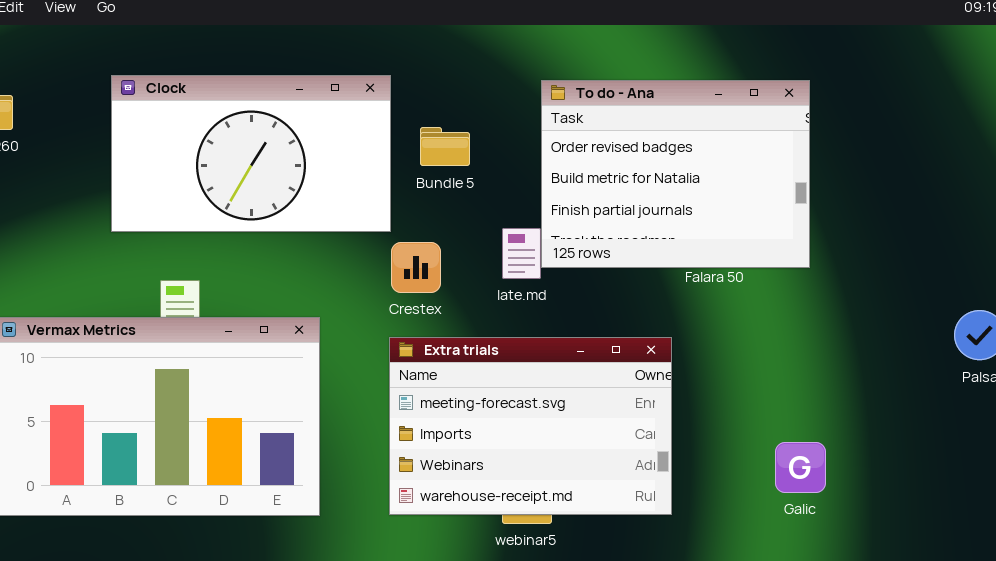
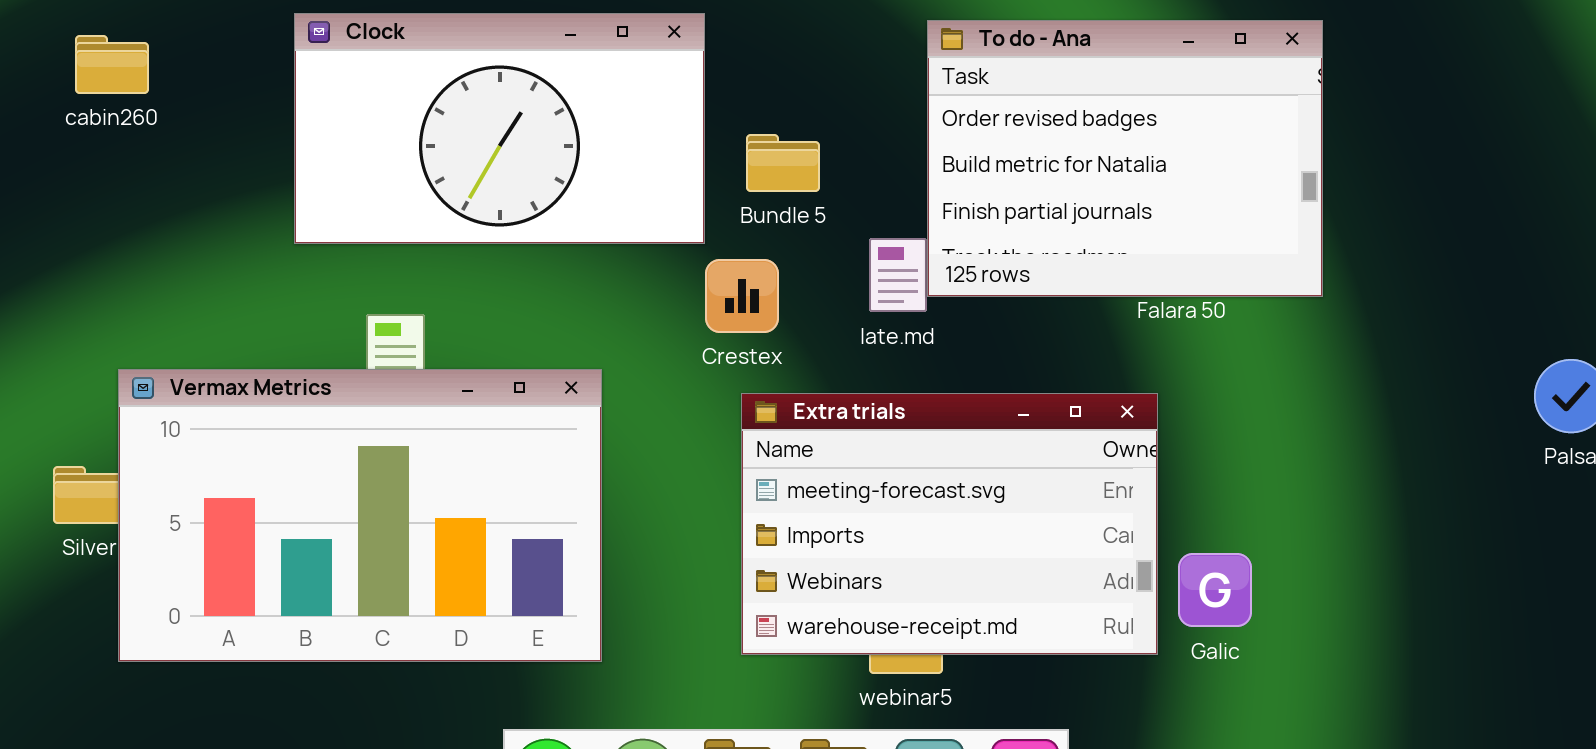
Bundle 5: [420,127,470,166] -> [746,134,820,192], moved
Extra trials: [389,337,672,515] -> [741,393,1158,655], moved
Galic: [775,442,826,493] -> [1178,553,1252,627], moved

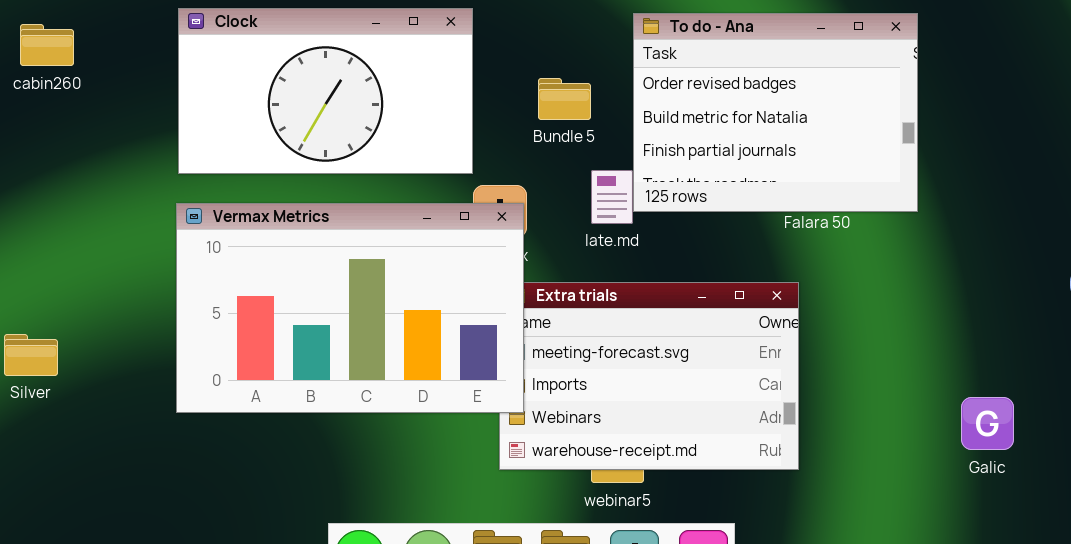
Bundle 5: [746,134,820,192] -> [538,78,591,120], moved
Vermax Metrics: [118,369,602,662] -> [176,203,524,413], moved
Galic: [1178,553,1252,627] -> [961,397,1014,450], moved

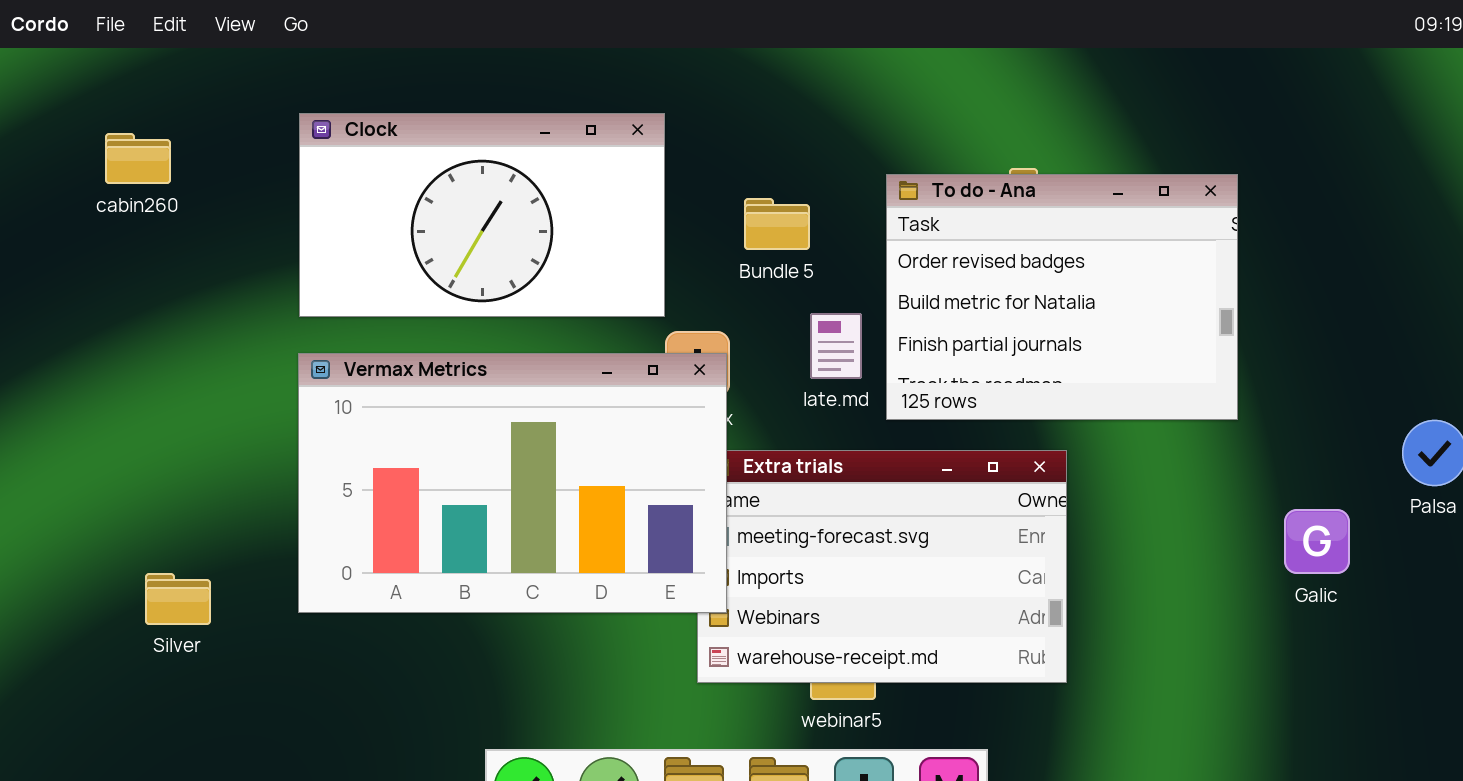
To do - Ana: [633,13,918,212] -> [886,174,1238,420], moved
Silver: [4,334,58,376] -> [145,573,211,625], moved
Galic: [961,397,1014,450] -> [1284,509,1350,574], moved

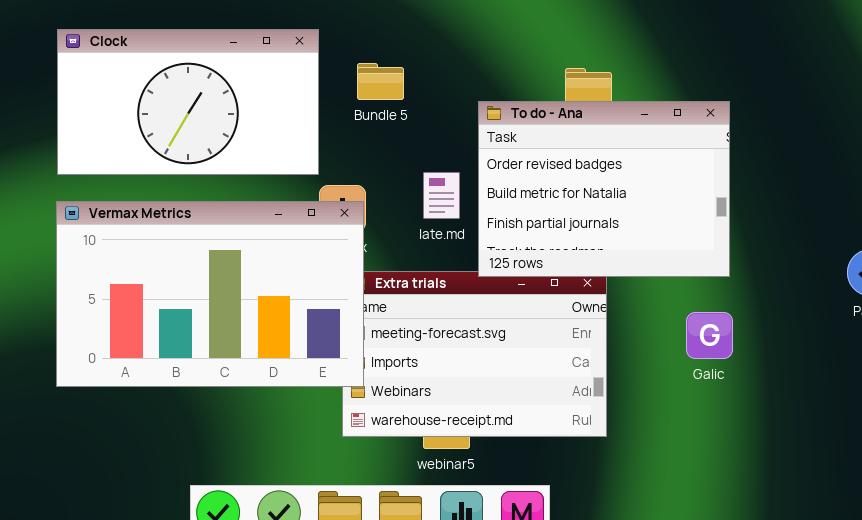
To do - Ana: [886,174,1238,420] -> [478,101,730,277], moved
Bundle 5: [744,198,810,250] -> [357,63,404,100], moved
Galic: [1284,509,1350,574] -> [686,312,733,359], moved

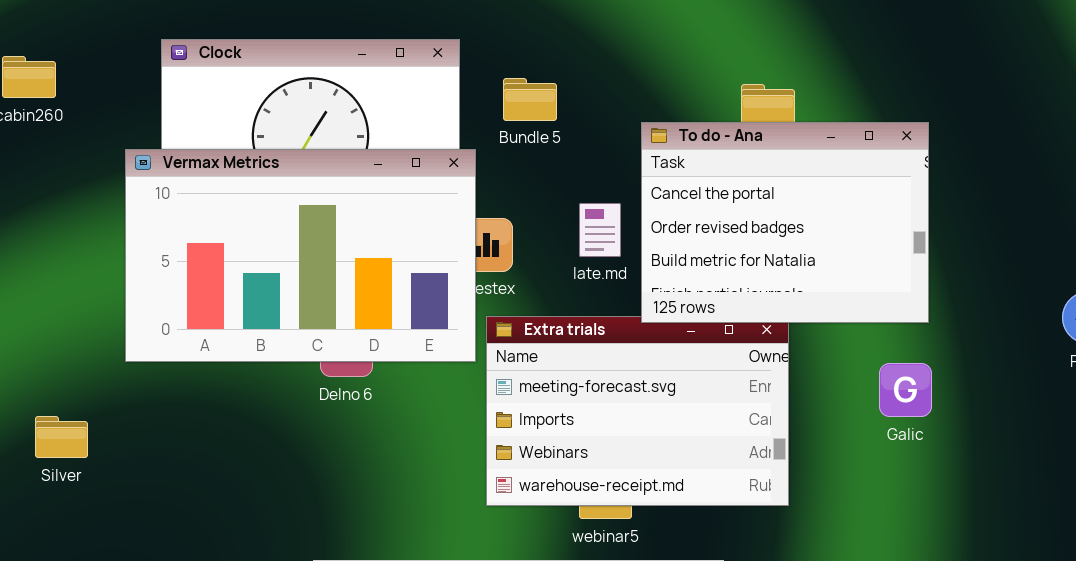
To do - Ana: [478,101,730,277] -> [641,122,929,323], scrolled up 1 row
Vermax Metrics: [56,201,364,387] -> [125,149,476,362], moved

